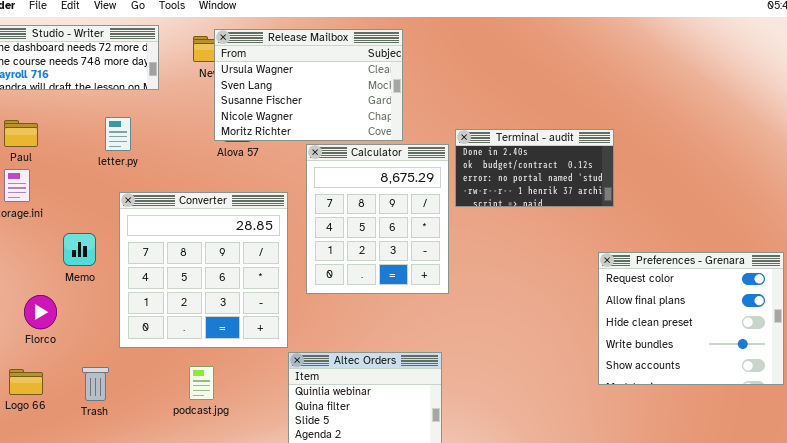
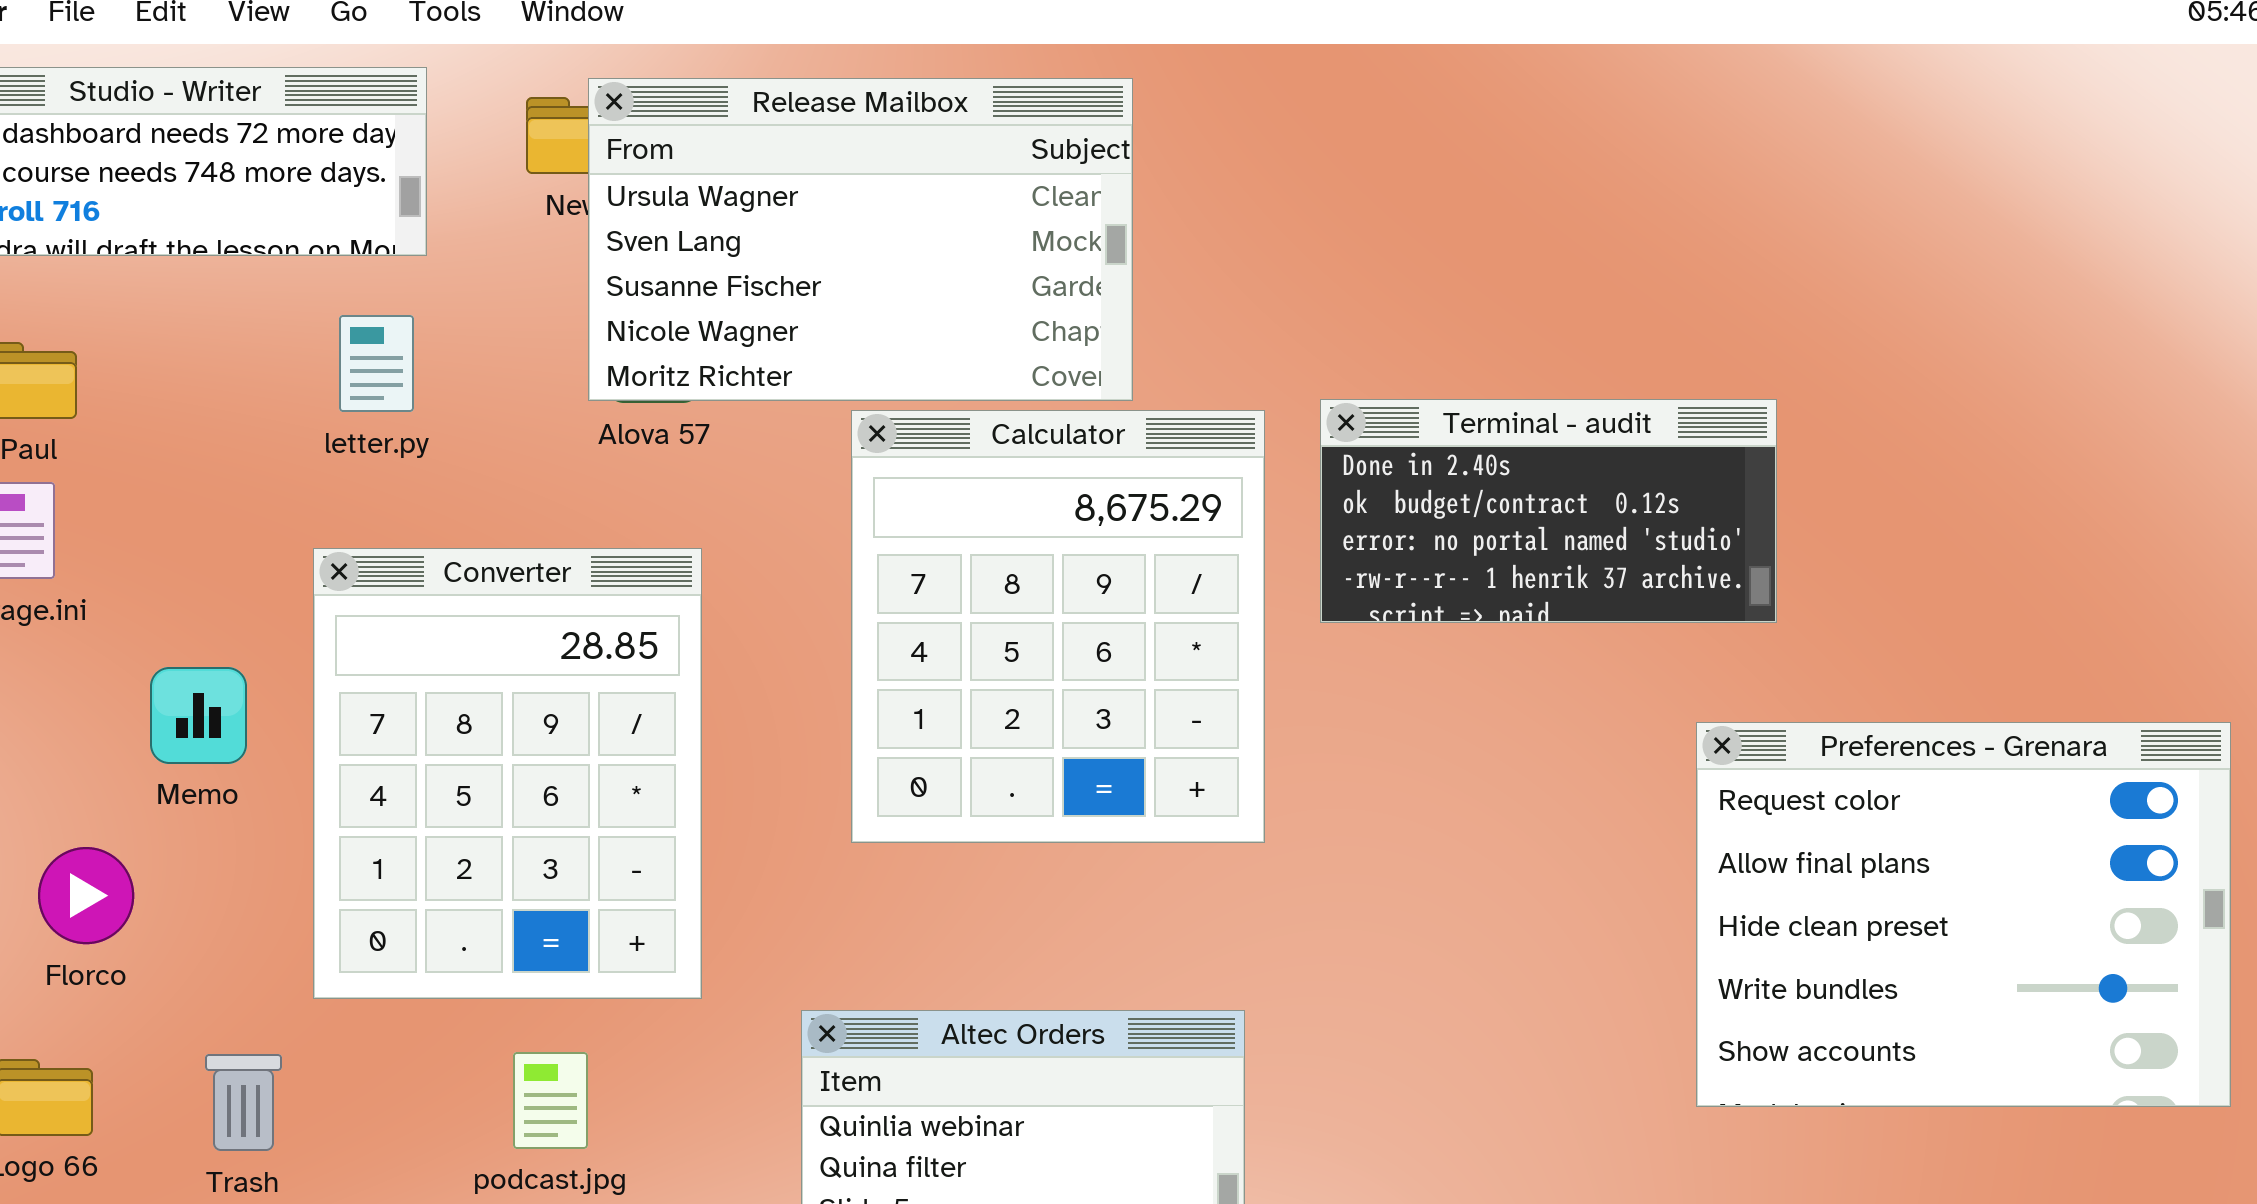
letter.py: [105,117,131,151] -> [339,315,414,412], moved
Terminal - audit: [455,129,614,207] -> [1320,399,1777,623], moved
Converter: [119,192,288,348] -> [313,548,702,999], resized

